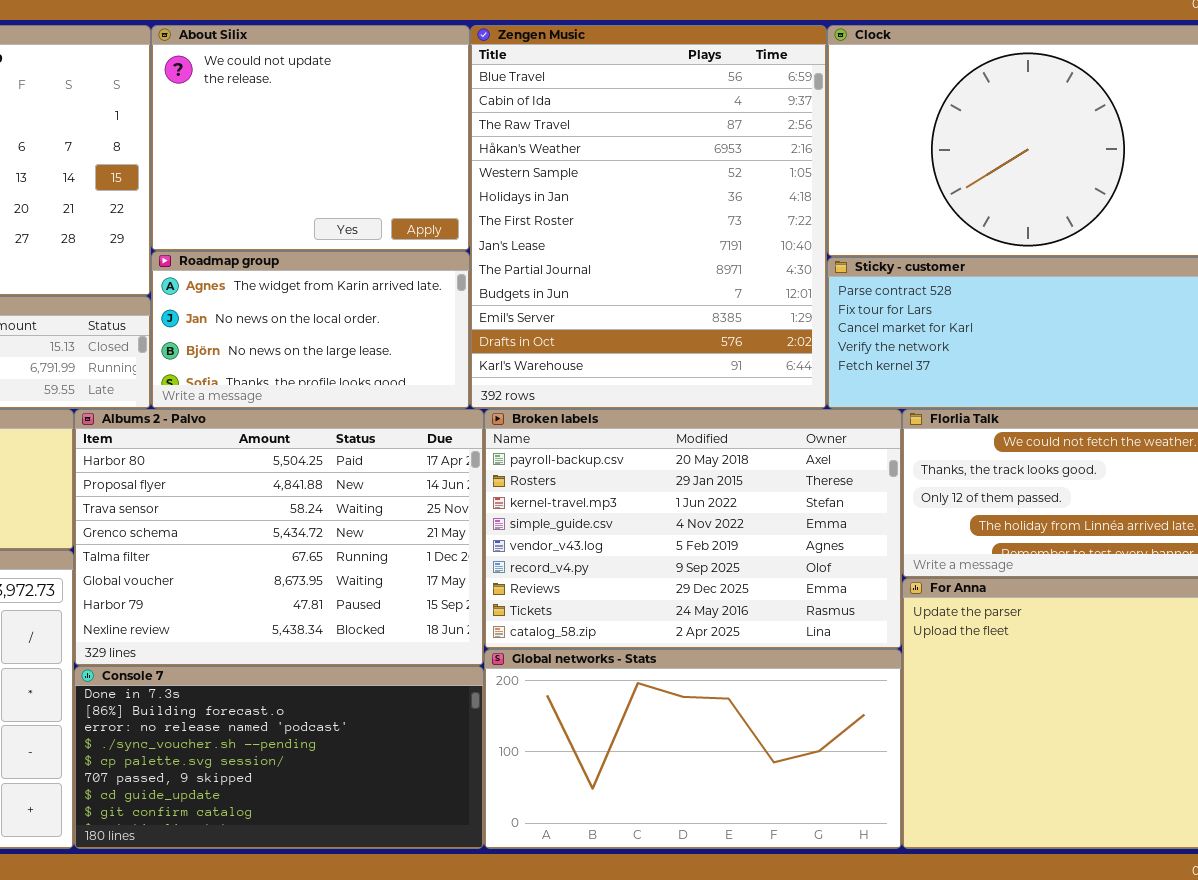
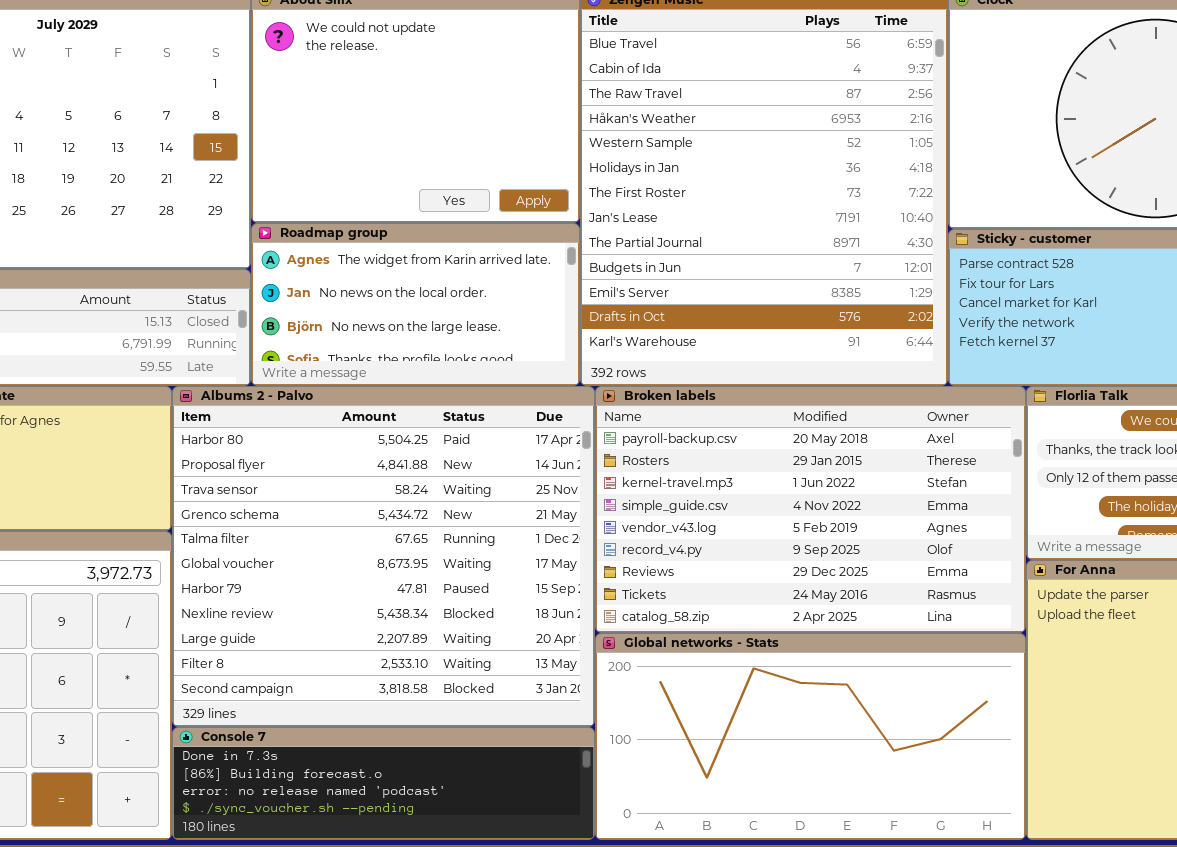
Albums 2 - Palvo: [74,409,484,666] -> [172,386,595,727], resized
Console 7: [74,666,484,849] -> [172,727,595,840], resized

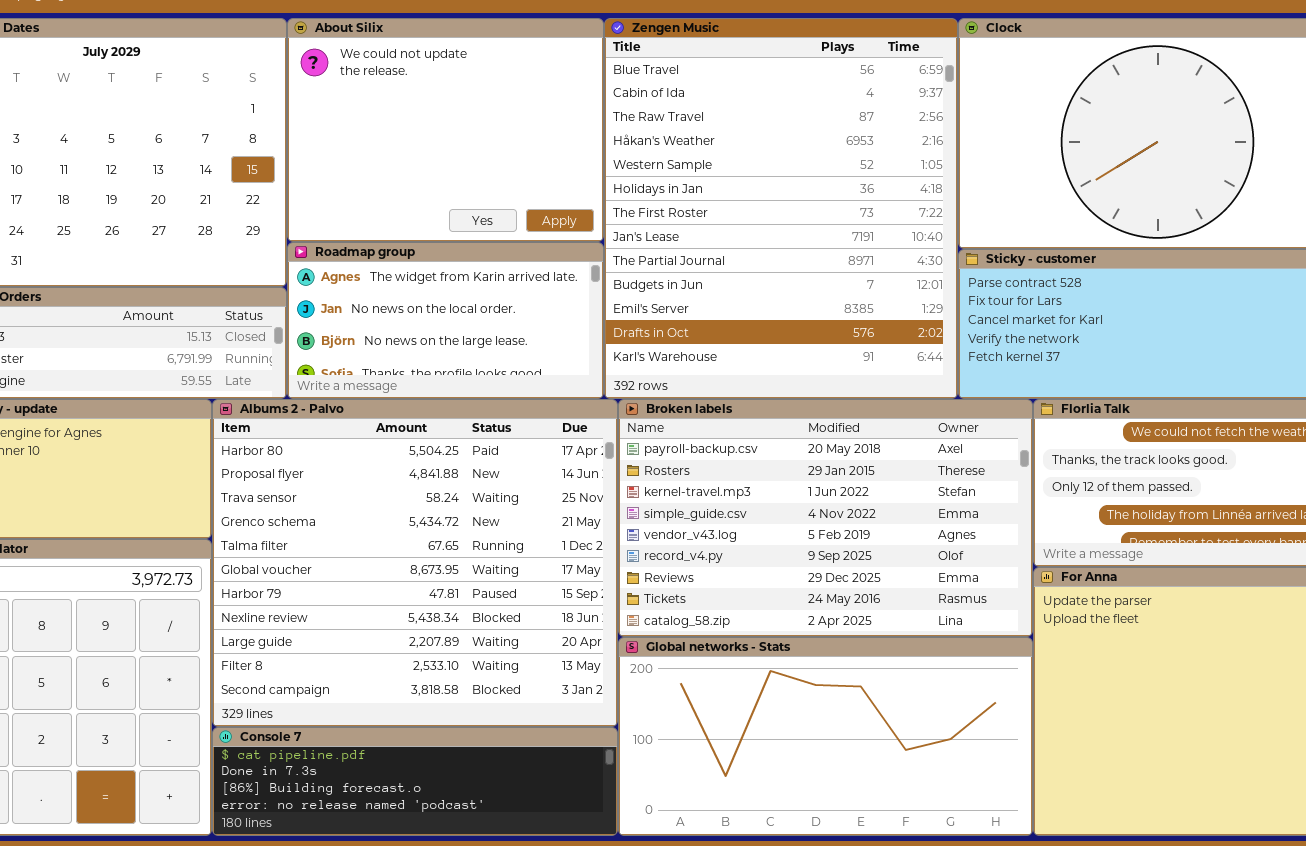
Console 7: [172,727,595,840] -> [212,727,618,836], scrolled up 1 row

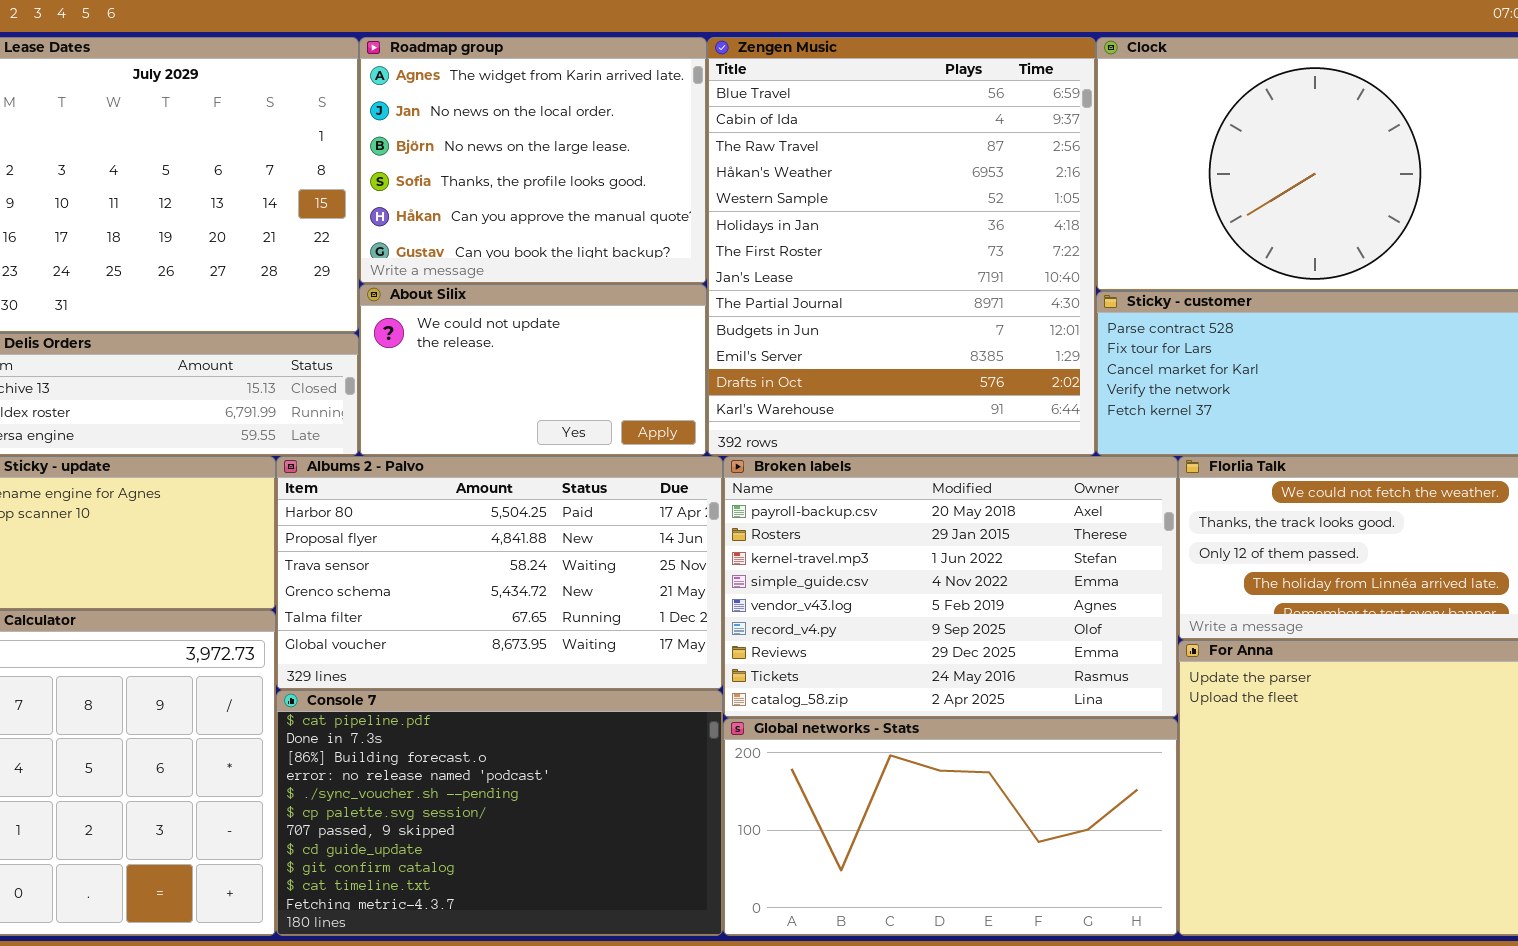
About Silix: [287,18,604,242] -> [359,284,707,456], moved, resized
Roadmap group: [287,242,604,399] -> [359,37,707,284], moved, resized
Albums 2 - Palvo: [212,399,618,727] -> [276,456,723,690], resized
Console 7: [212,727,618,836] -> [276,690,723,936], resized

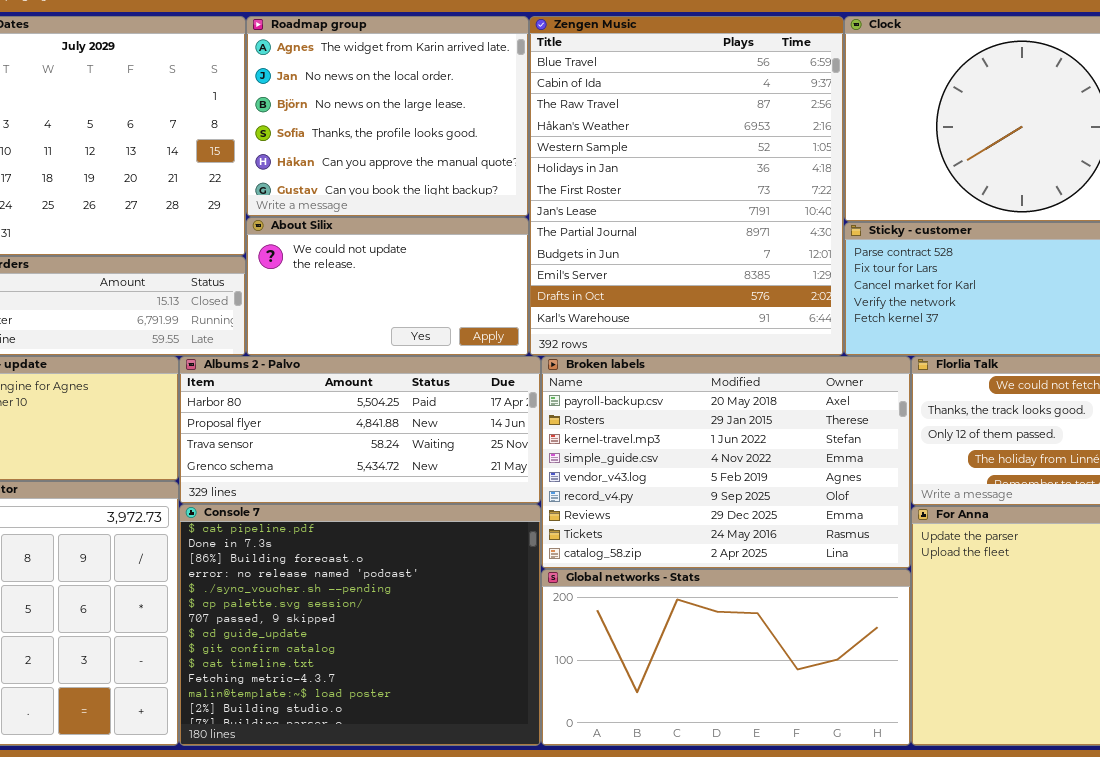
Albums 2 - Palvo: [276,456,723,690] -> [179,356,541,504], resized
Console 7: [276,690,723,936] -> [179,504,541,746], resized

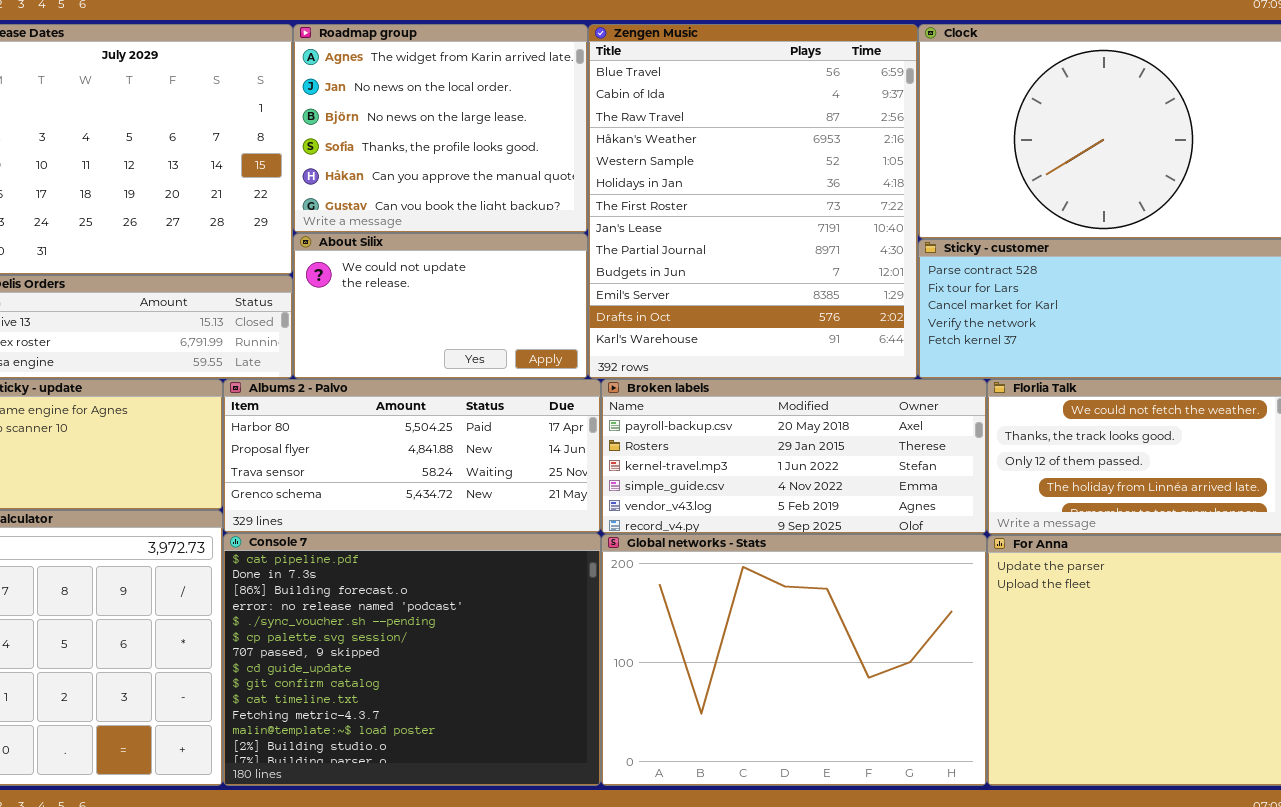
Broken labels: [541,356,911,569] -> [601,379,987,534], resized
Global networks - Stats: [541,569,911,746] -> [601,534,987,786], resized

